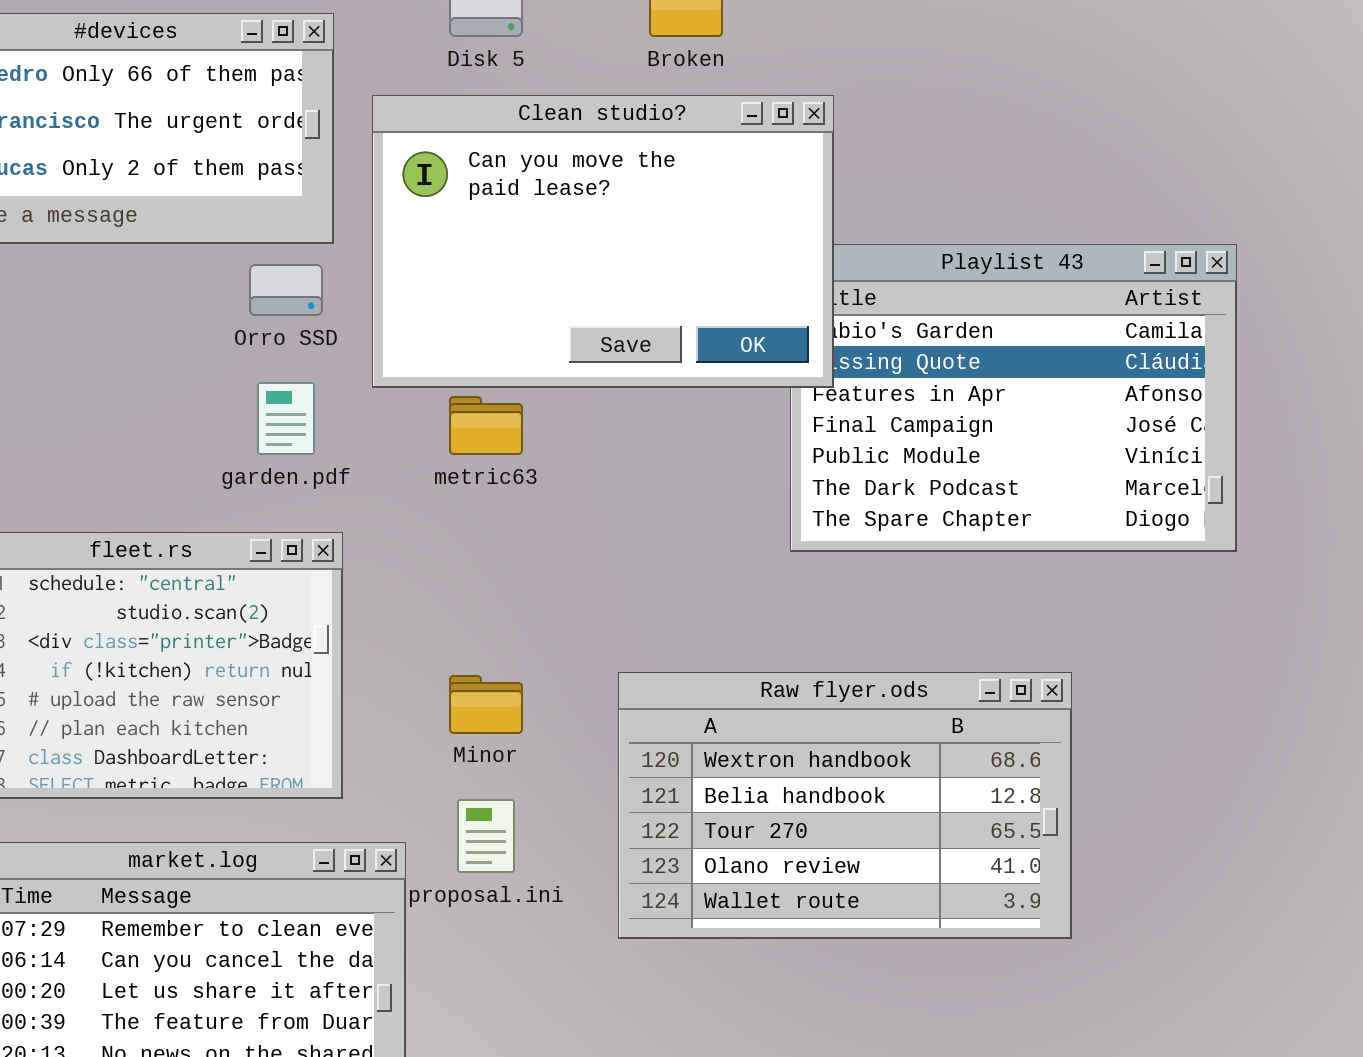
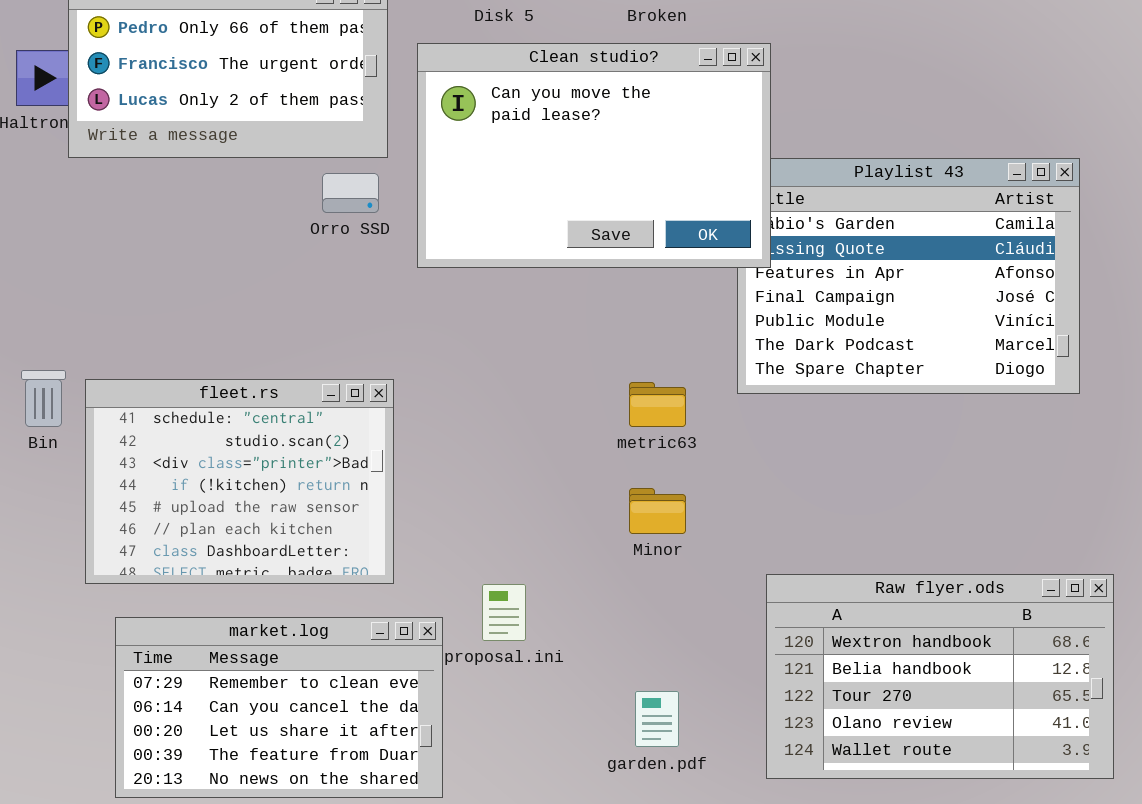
garden.pdf: [257,382,315,455] -> [635,691,679,747], moved
metric63: [449,396,523,455] -> [629,382,686,427], moved
Raw flyer.ods: [618,672,1072,939] -> [766,574,1114,779], moved
Minor: [449,675,523,734] -> [629,488,686,534], moved

